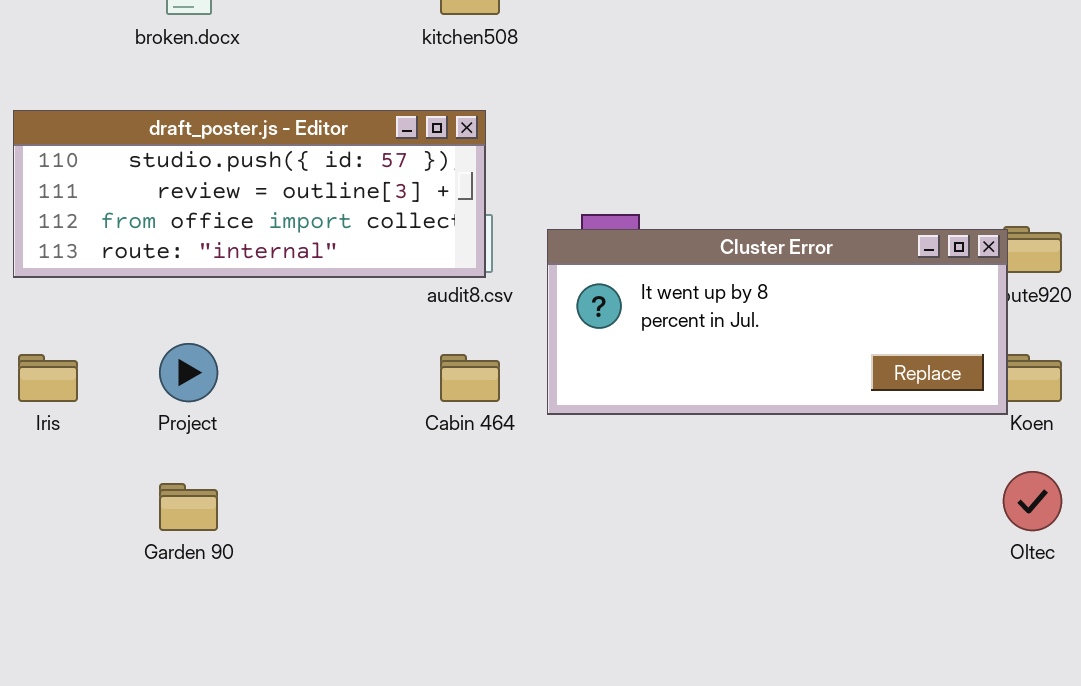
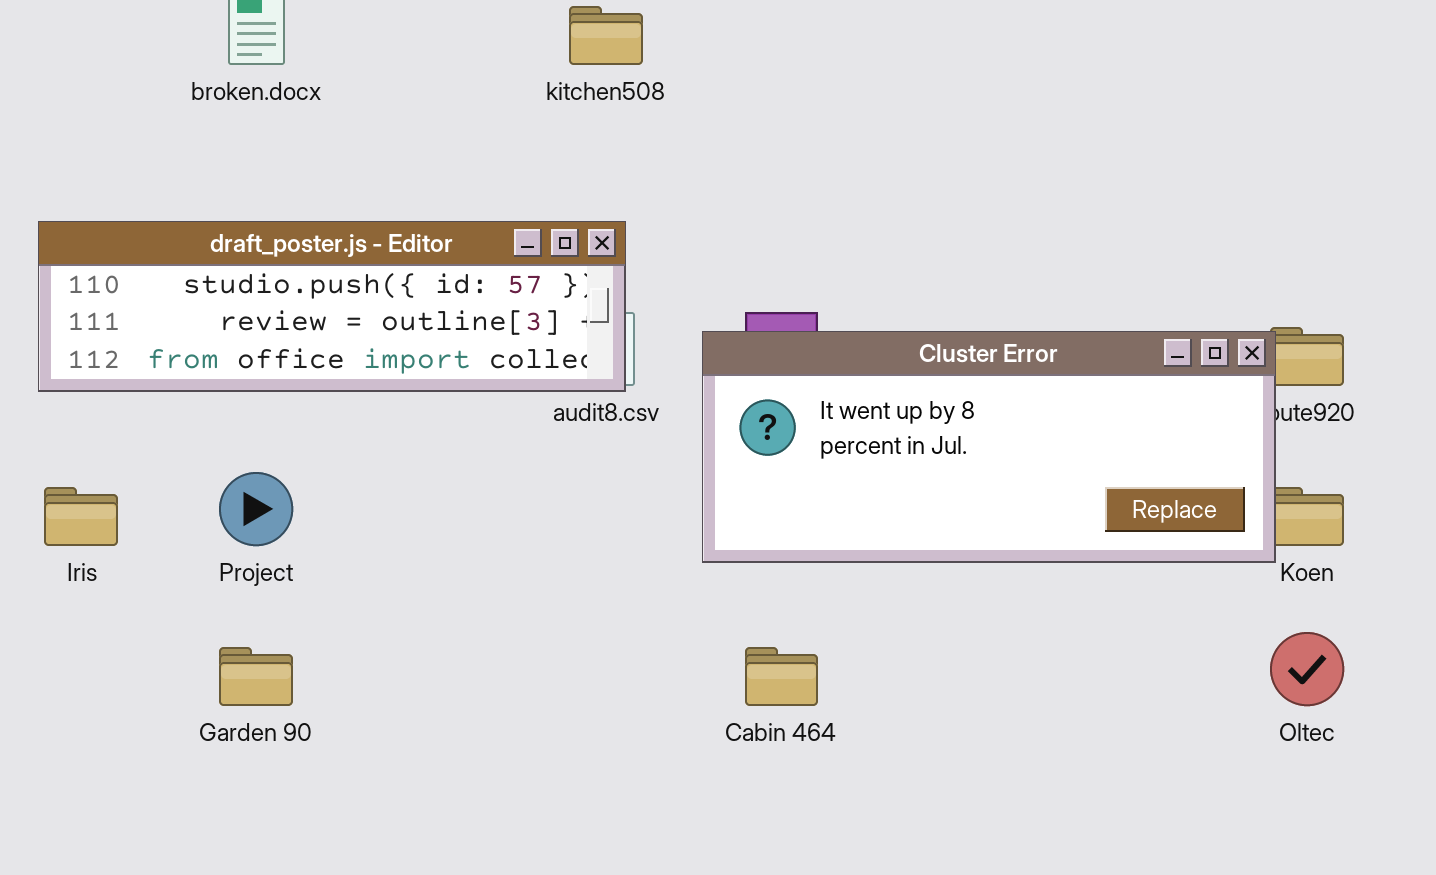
draft_poster.js - Editor: [13,110,486,278] -> [38,221,626,392], resized
Cabin 464: [440,354,500,402] -> [745,647,818,706], moved

